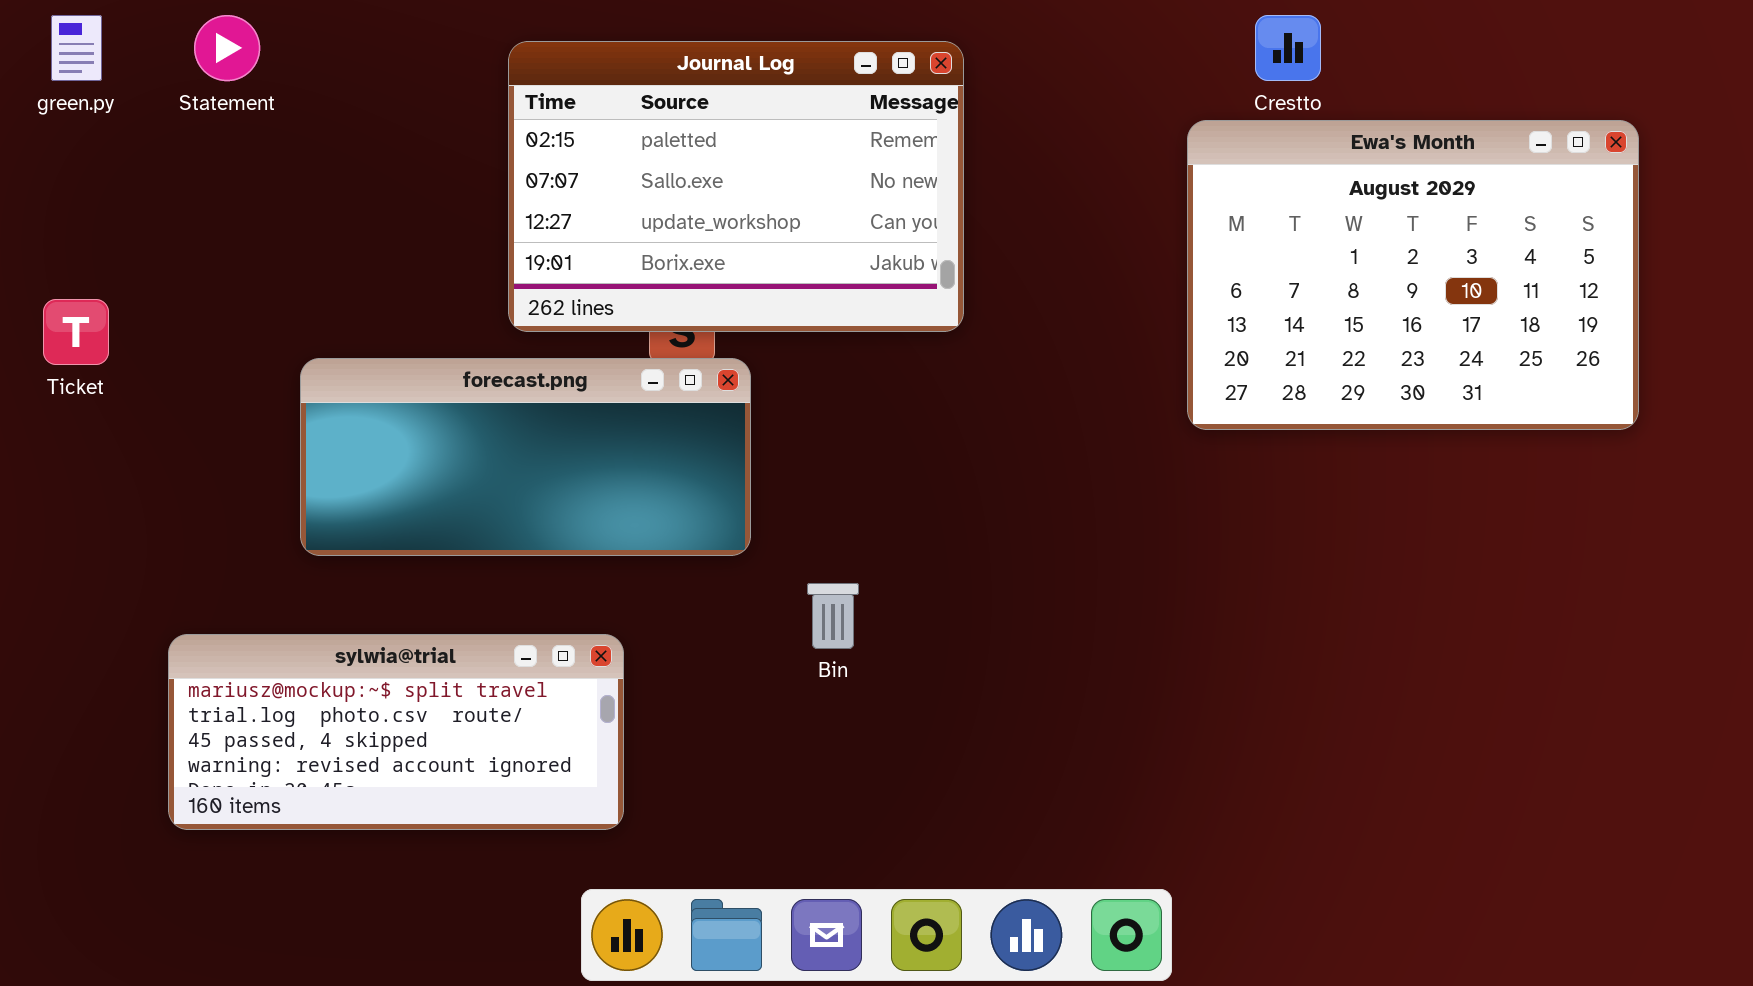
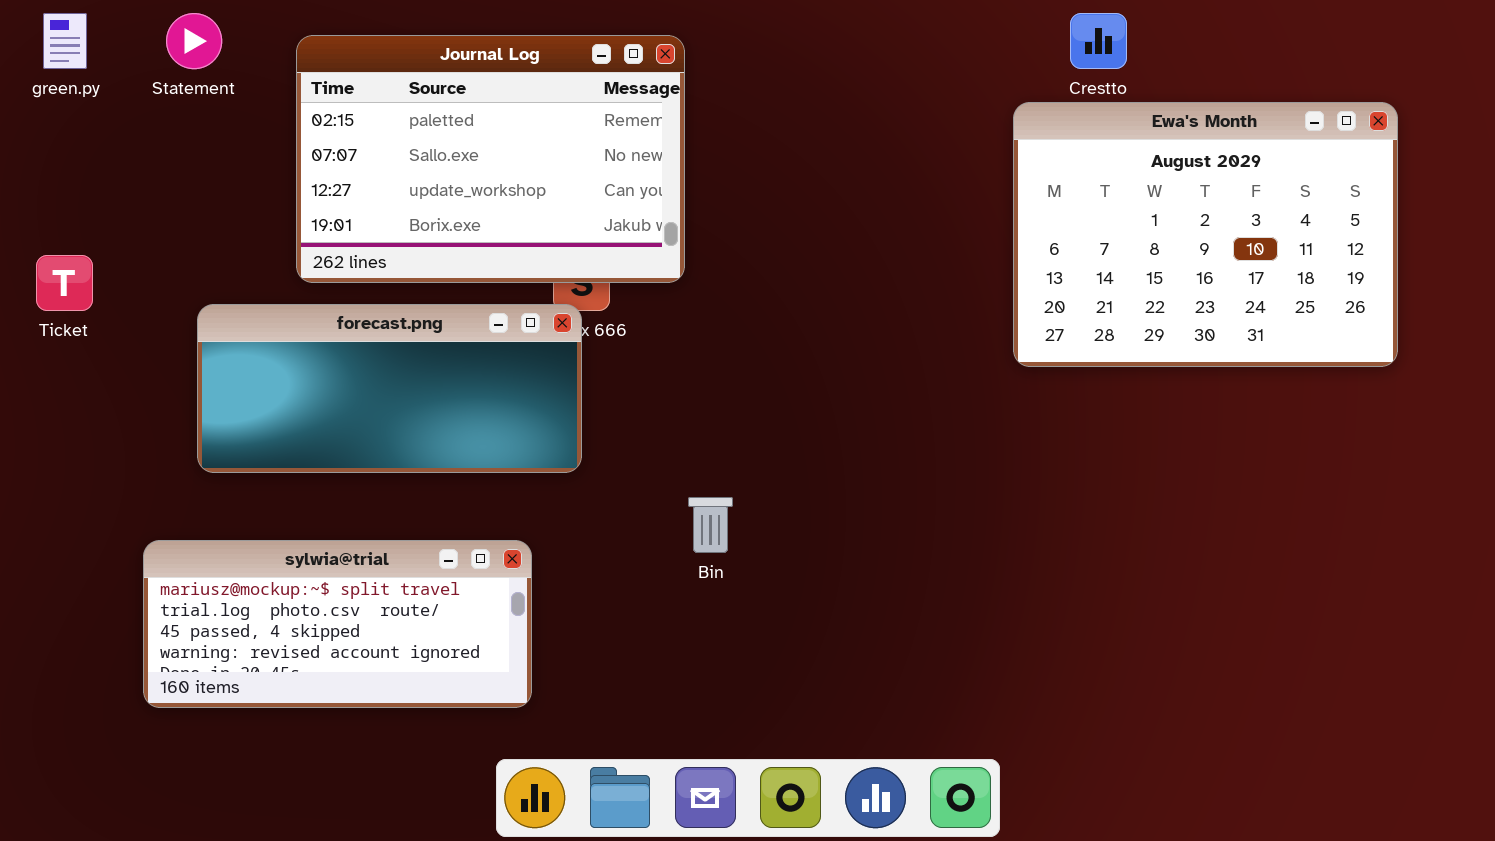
Journal Log: [508,41,964,332] -> [296,35,685,283], moved
forecast.png: [300,358,751,556] -> [197,304,582,473], moved

